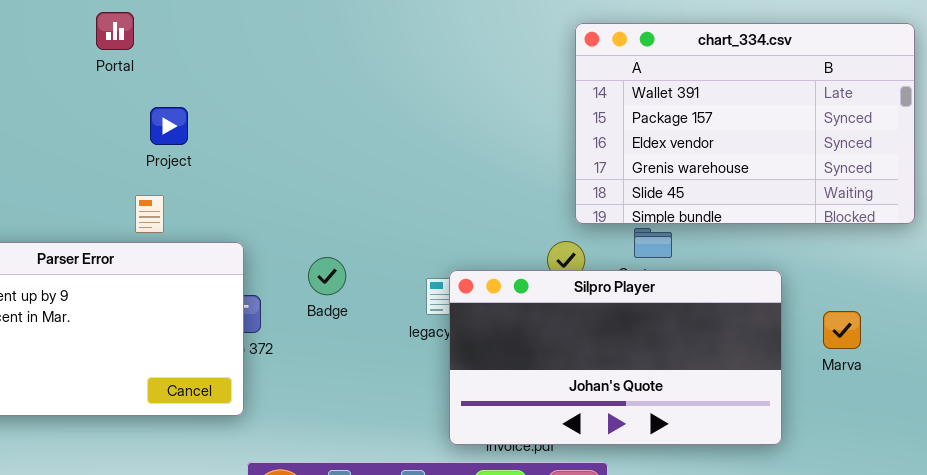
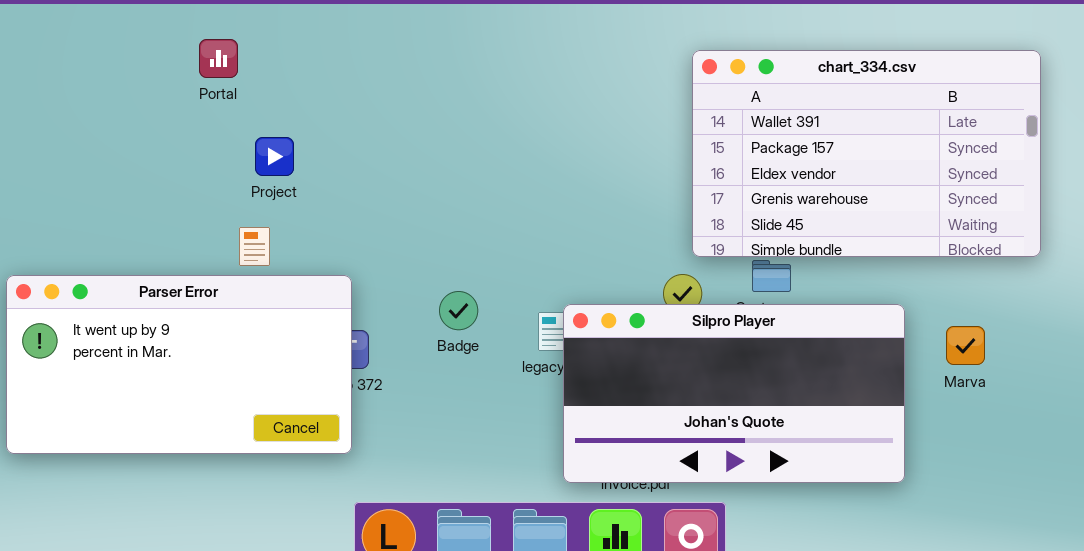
Badge: [308,257,346,295] -> [439,291,478,330], moved
Marva: [823,311,861,349] -> [946,326,985,365], moved

